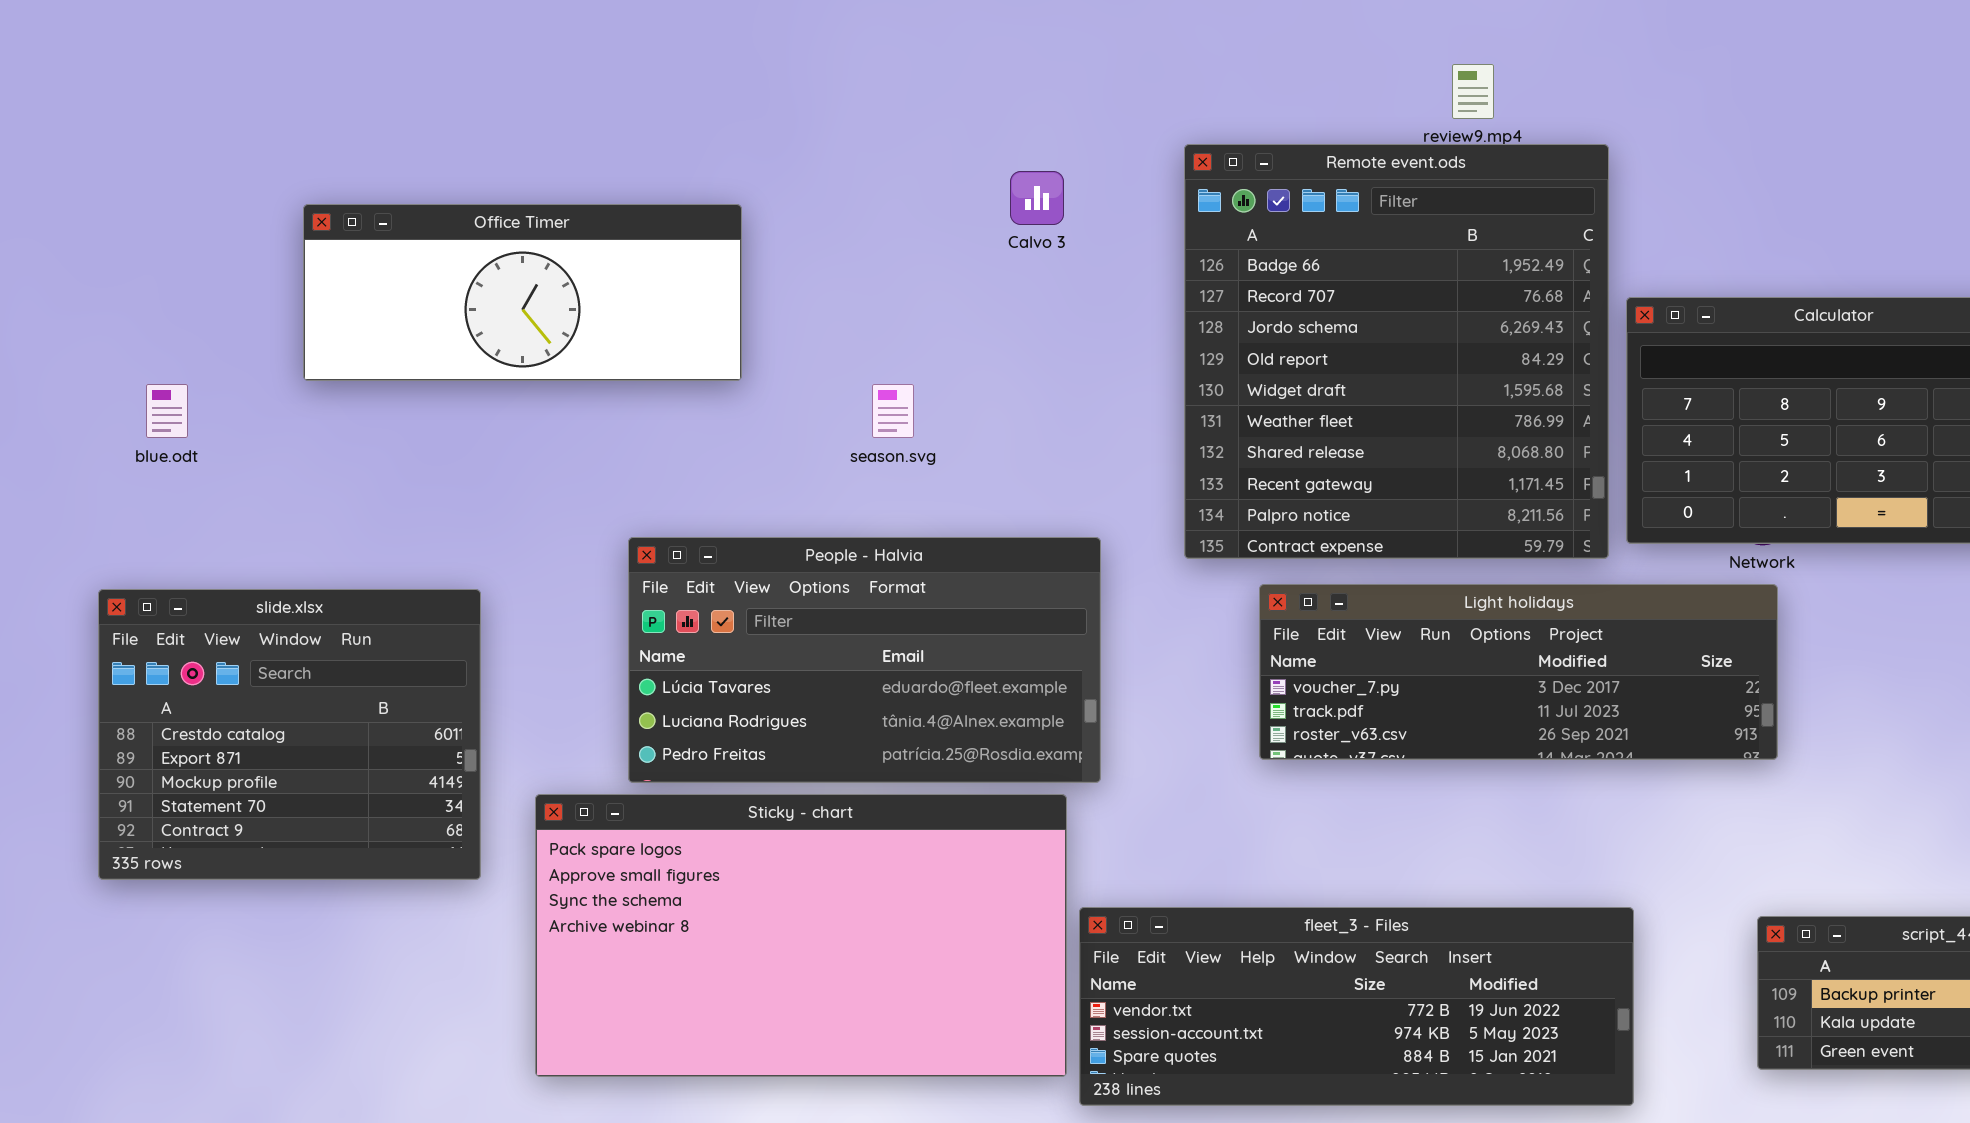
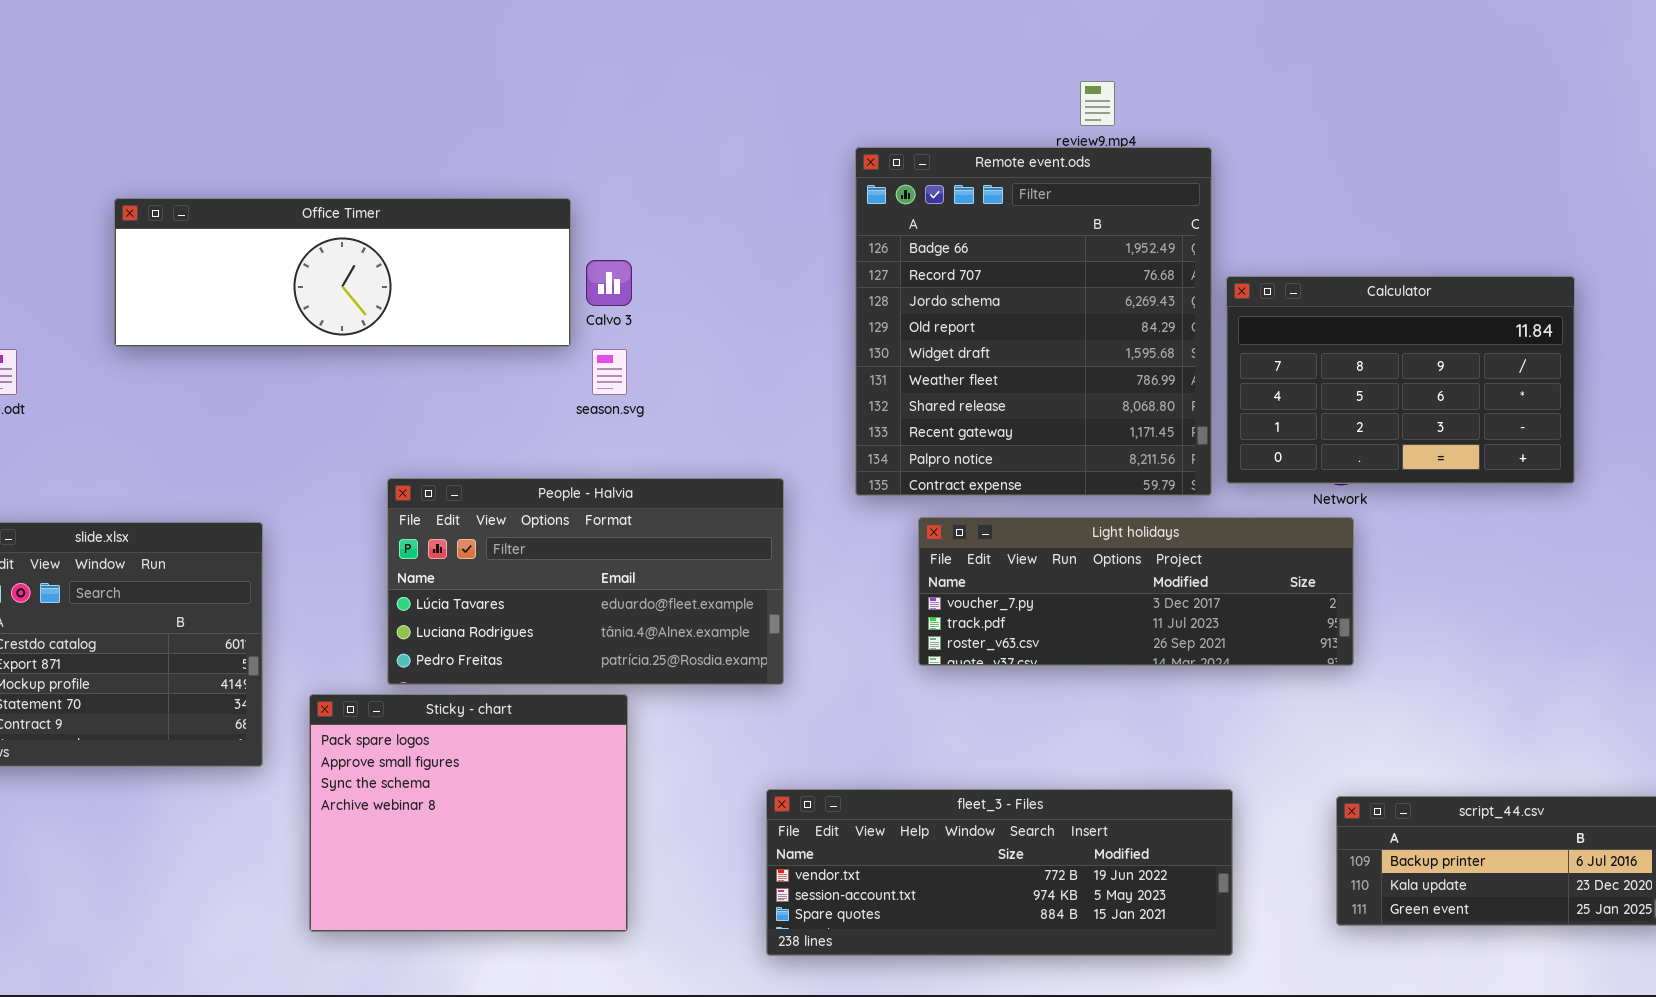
Calvo 3: [1010,171,1064,225] -> [586,260,632,306], moved
Office Timer: [303,204,742,381] -> [114,198,571,347], resized
Sticky - chart: [535,794,1067,1077] -> [309,694,628,932], resized

